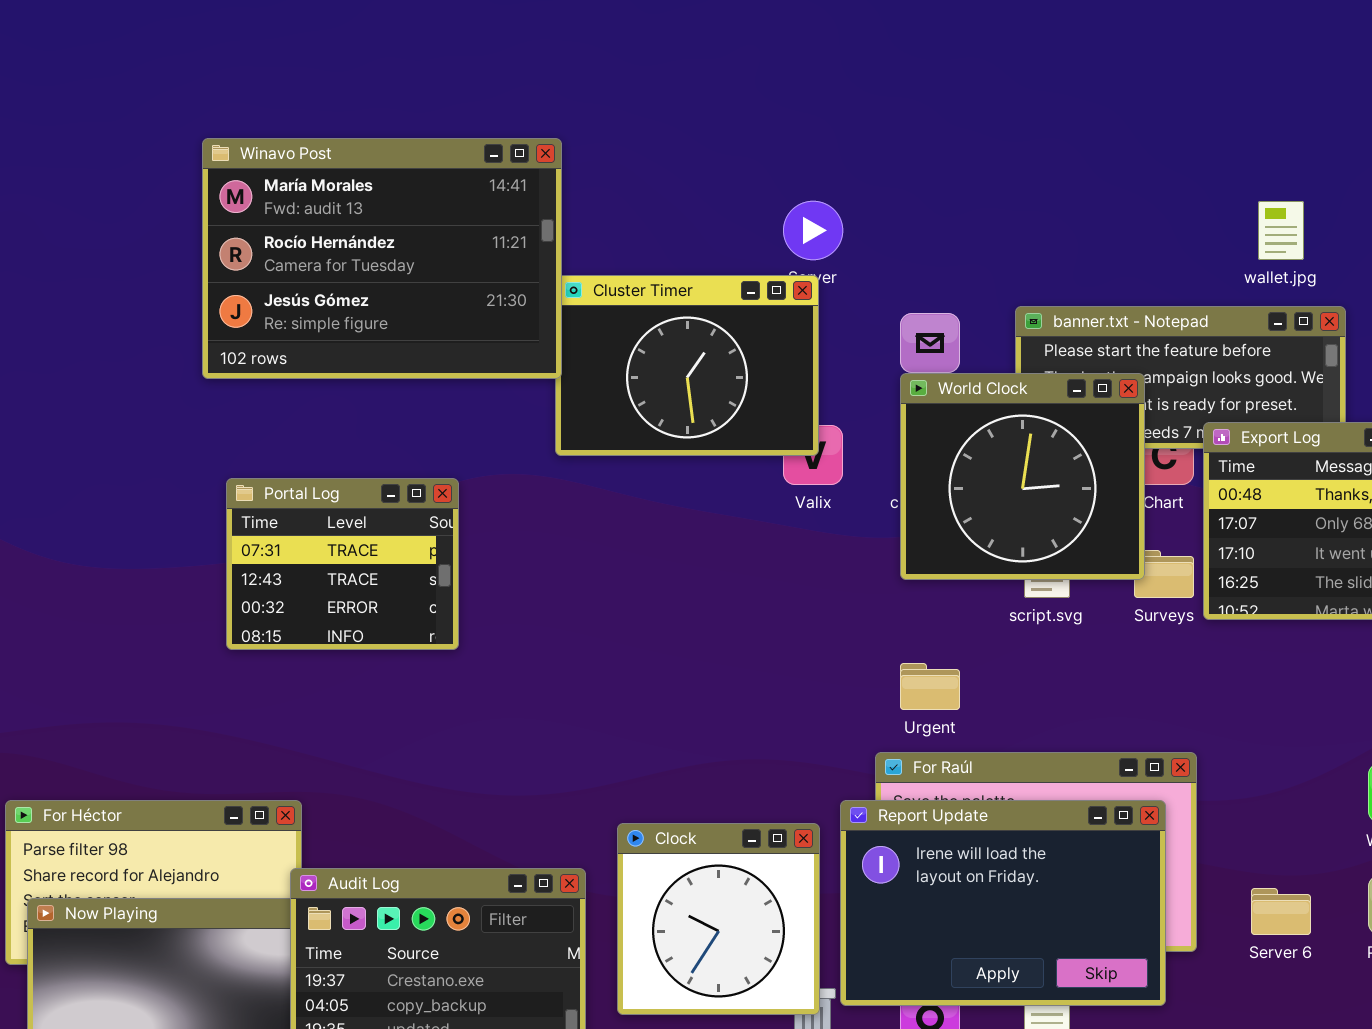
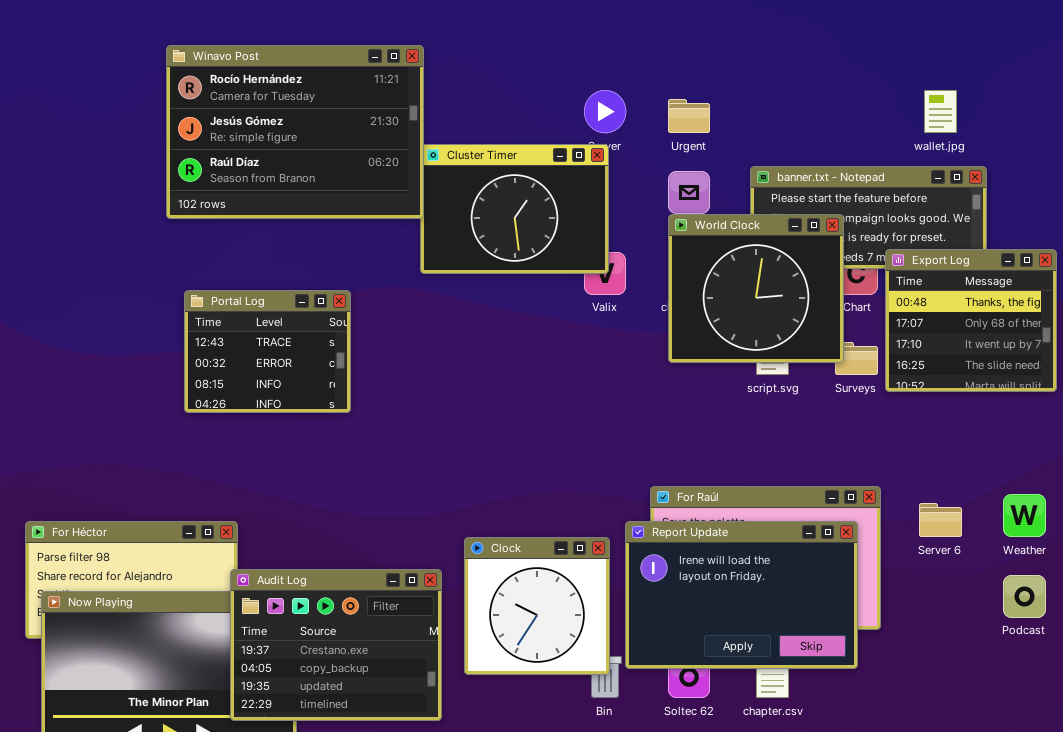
Winavo Post: [202,138,562,379] -> [166,45,424,219], scrolled down 1 row
Portal Log: [226,478,459,650] -> [184,290,351,413], scrolled down 1 row
Urgent: [900,663,960,710] -> [668,99,710,133], moved
Server 6: [1251,888,1311,935] -> [919,503,962,537], moved

